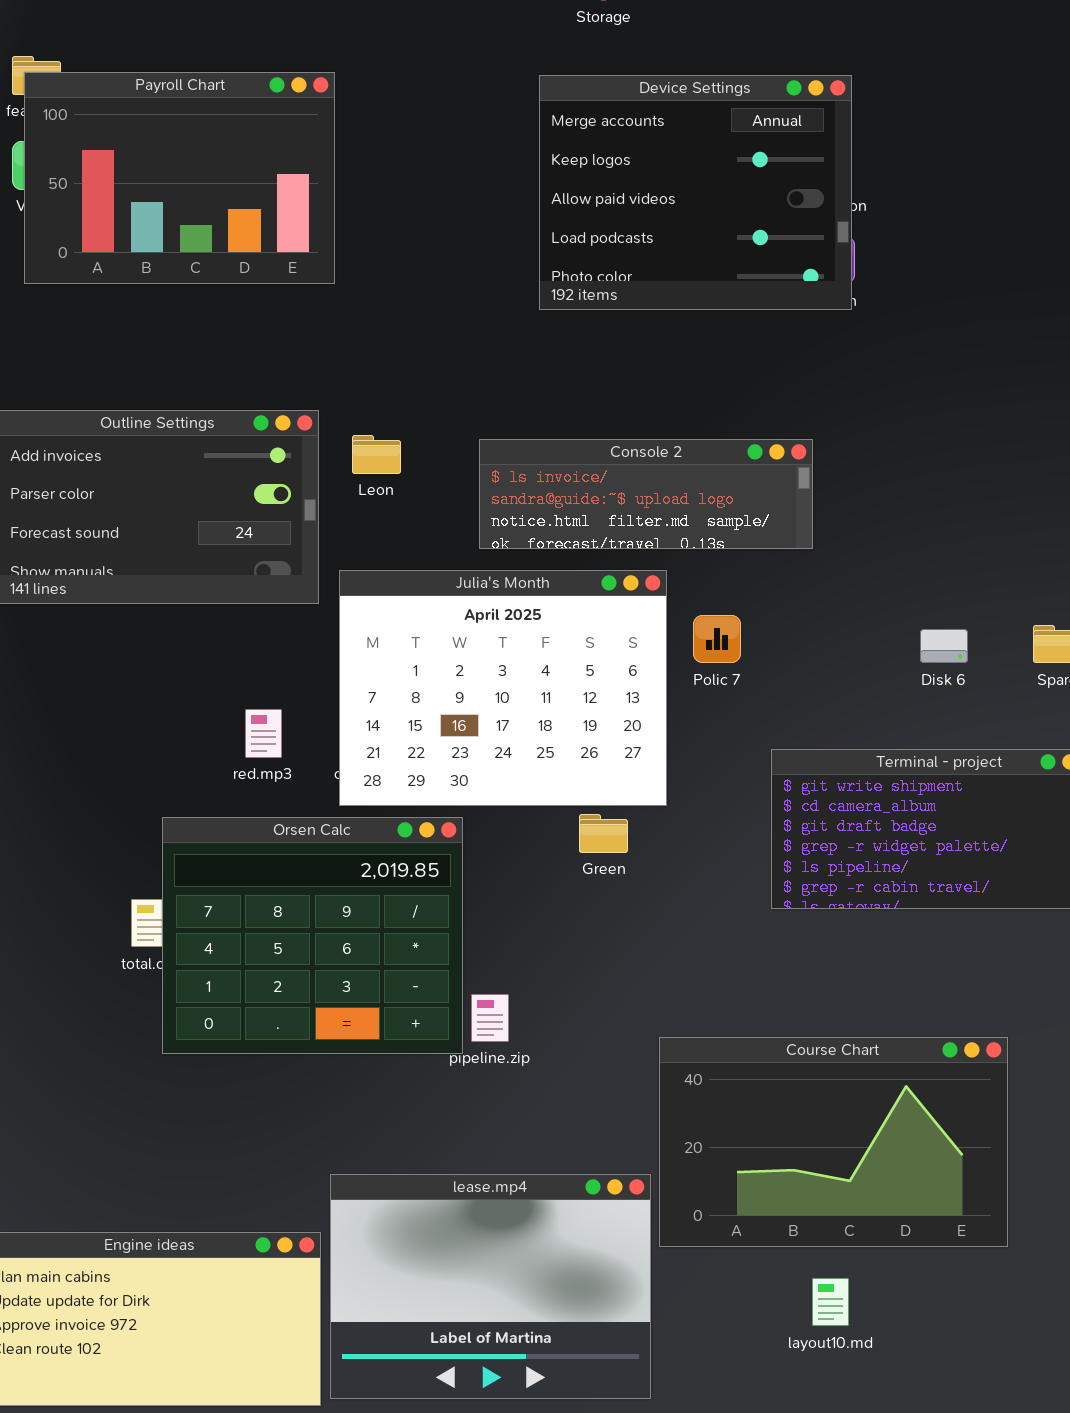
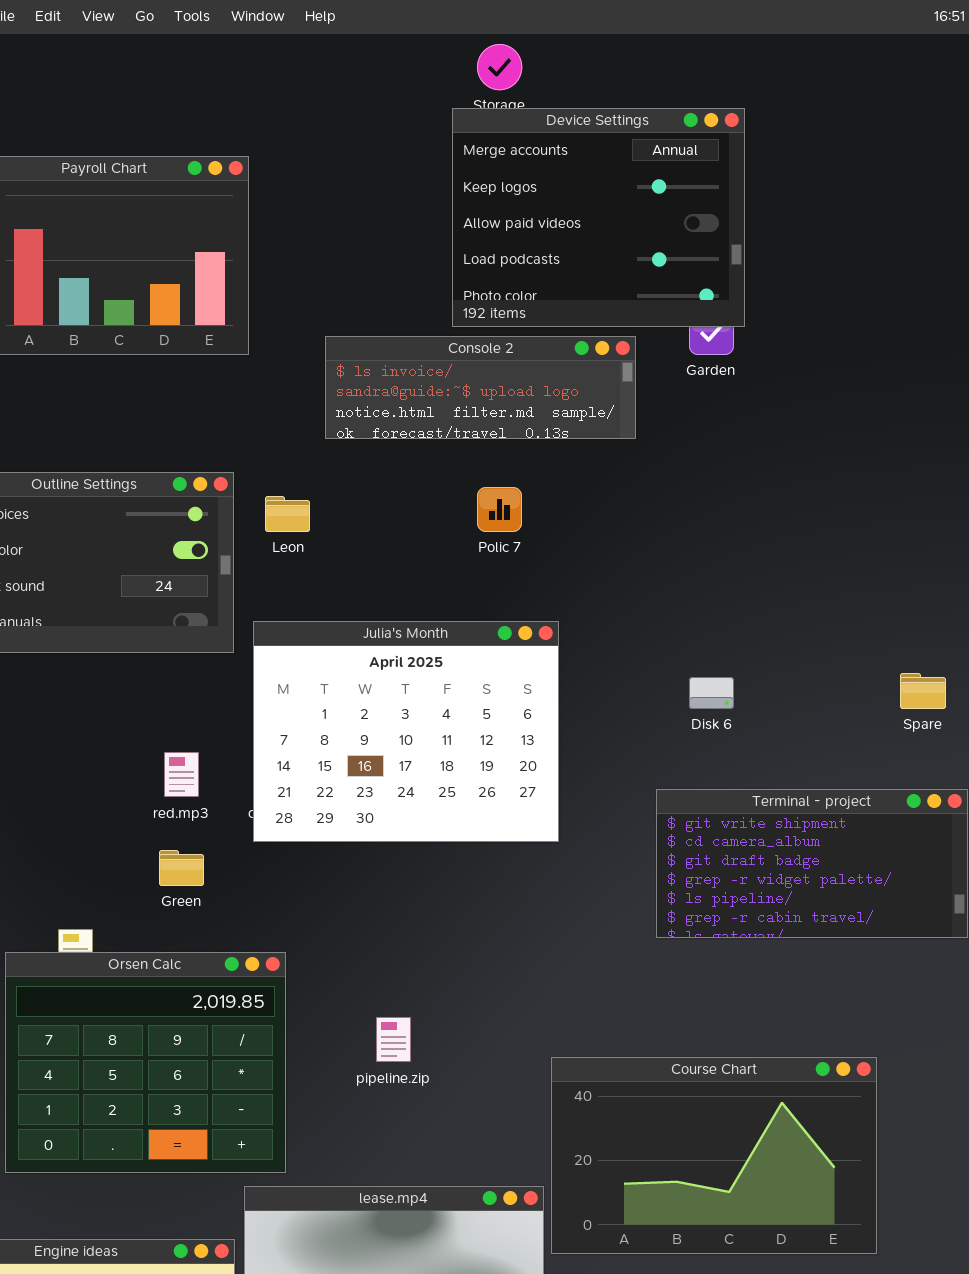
Device Settings: [539,75,852,310] -> [452,108,745,327], moved
Console 2: [479,439,813,549] -> [325,336,636,439], moved
Polic 7: [693,615,741,663] -> [477,487,522,532], moved
Disk 6: [920,629,968,663] -> [689,677,734,709], moved
Green: [579,814,628,853] -> [159,850,204,886], moved
Orsen Calc: [162,817,463,1054] -> [5,952,286,1173], moved

